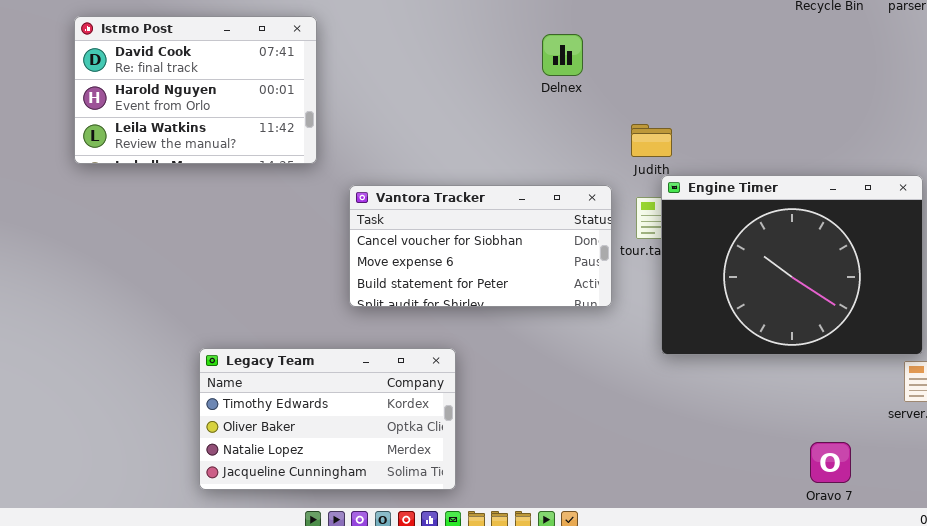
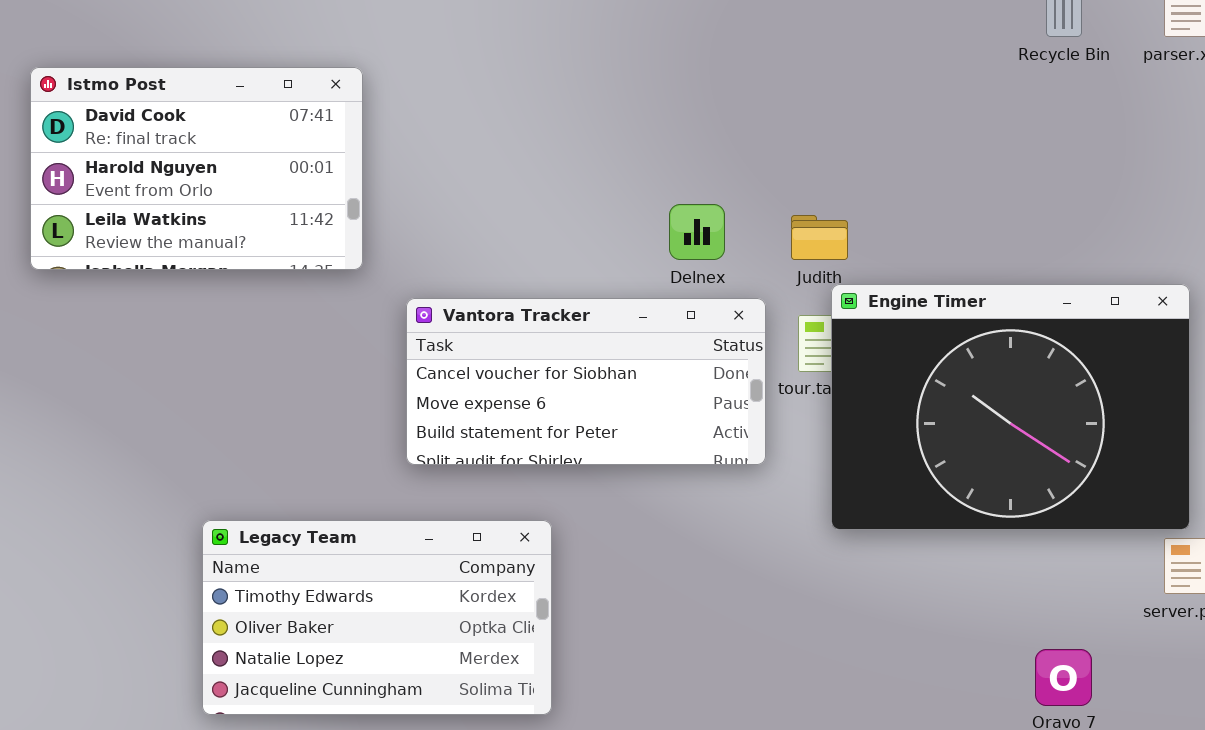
Delnex: [542,34,583,76] -> [669,204,725,260], moved

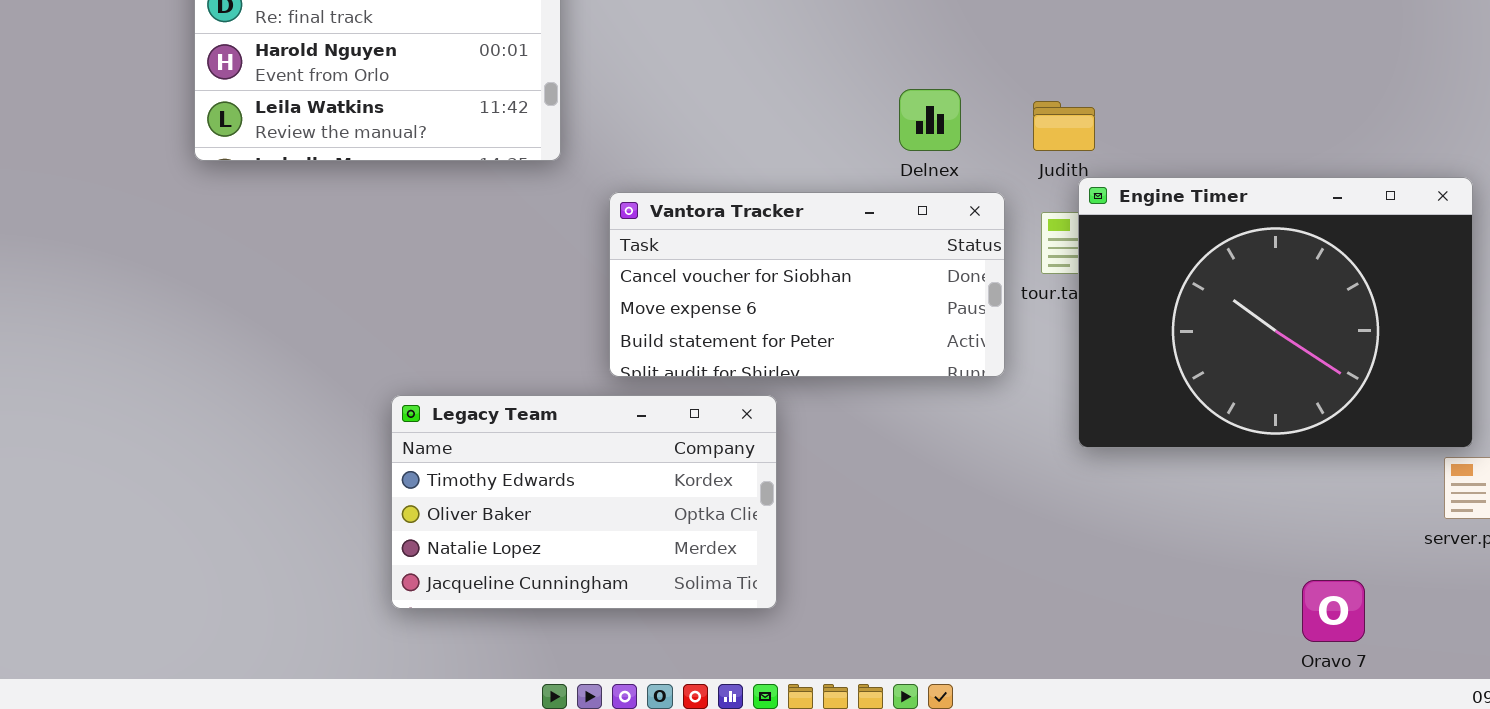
Legacy Team: [202,520,552,715] -> [391,395,777,609], moved

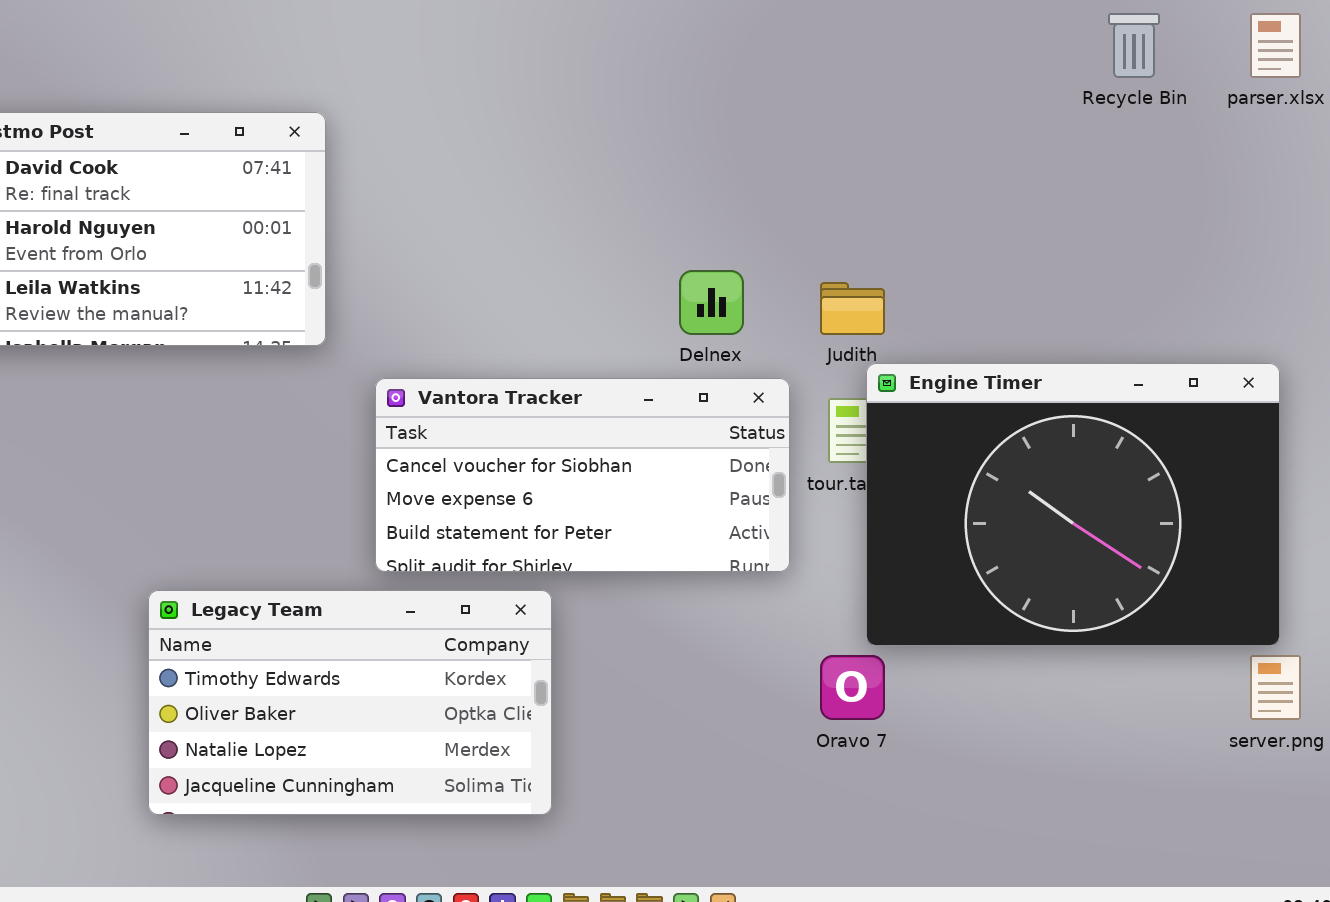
Oravo 7: [1302,580,1365,642] -> [820,655,885,720], moved

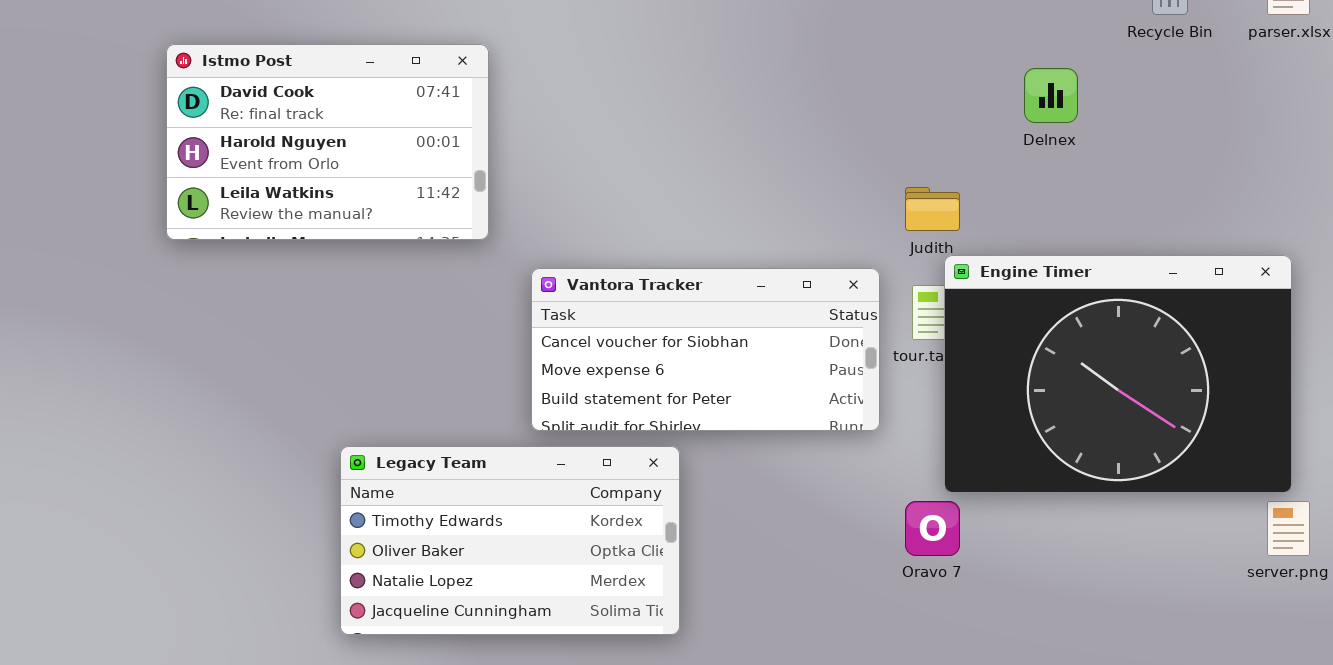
Delnex: [679,270,744,335] -> [1024,68,1078,123], moved

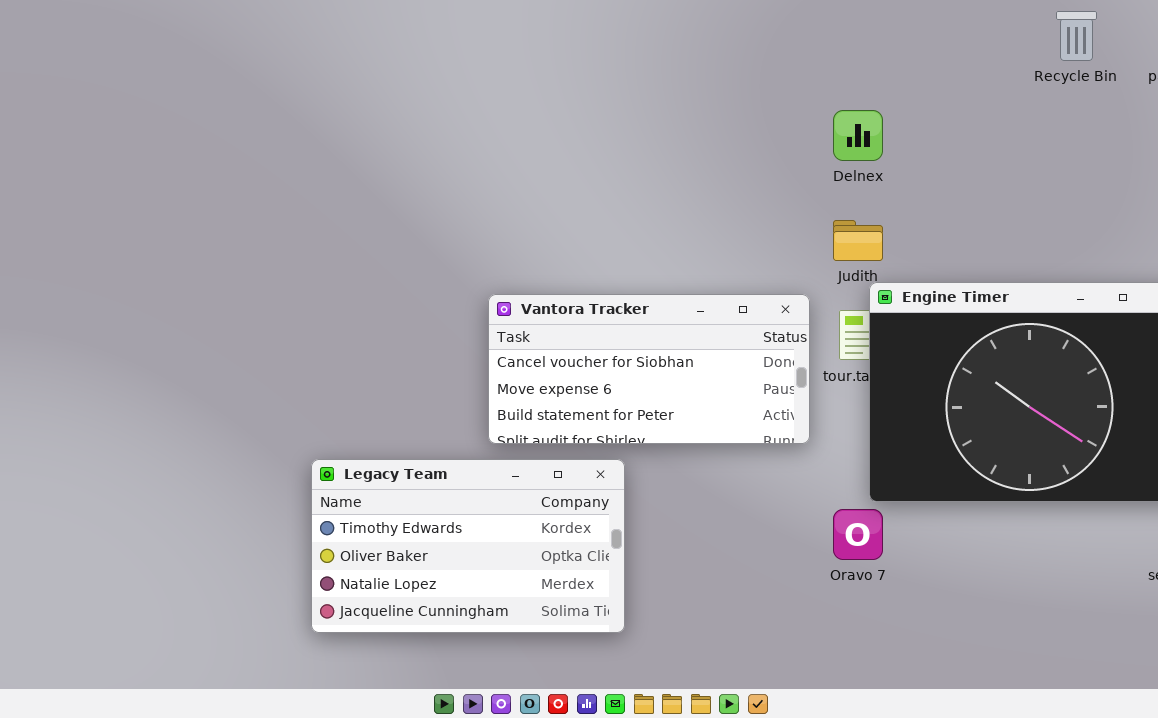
Istmo Post: [166,44,489,240] -> none, closed
Delnex: [1024,68,1078,123] -> [833,110,883,161], moved

